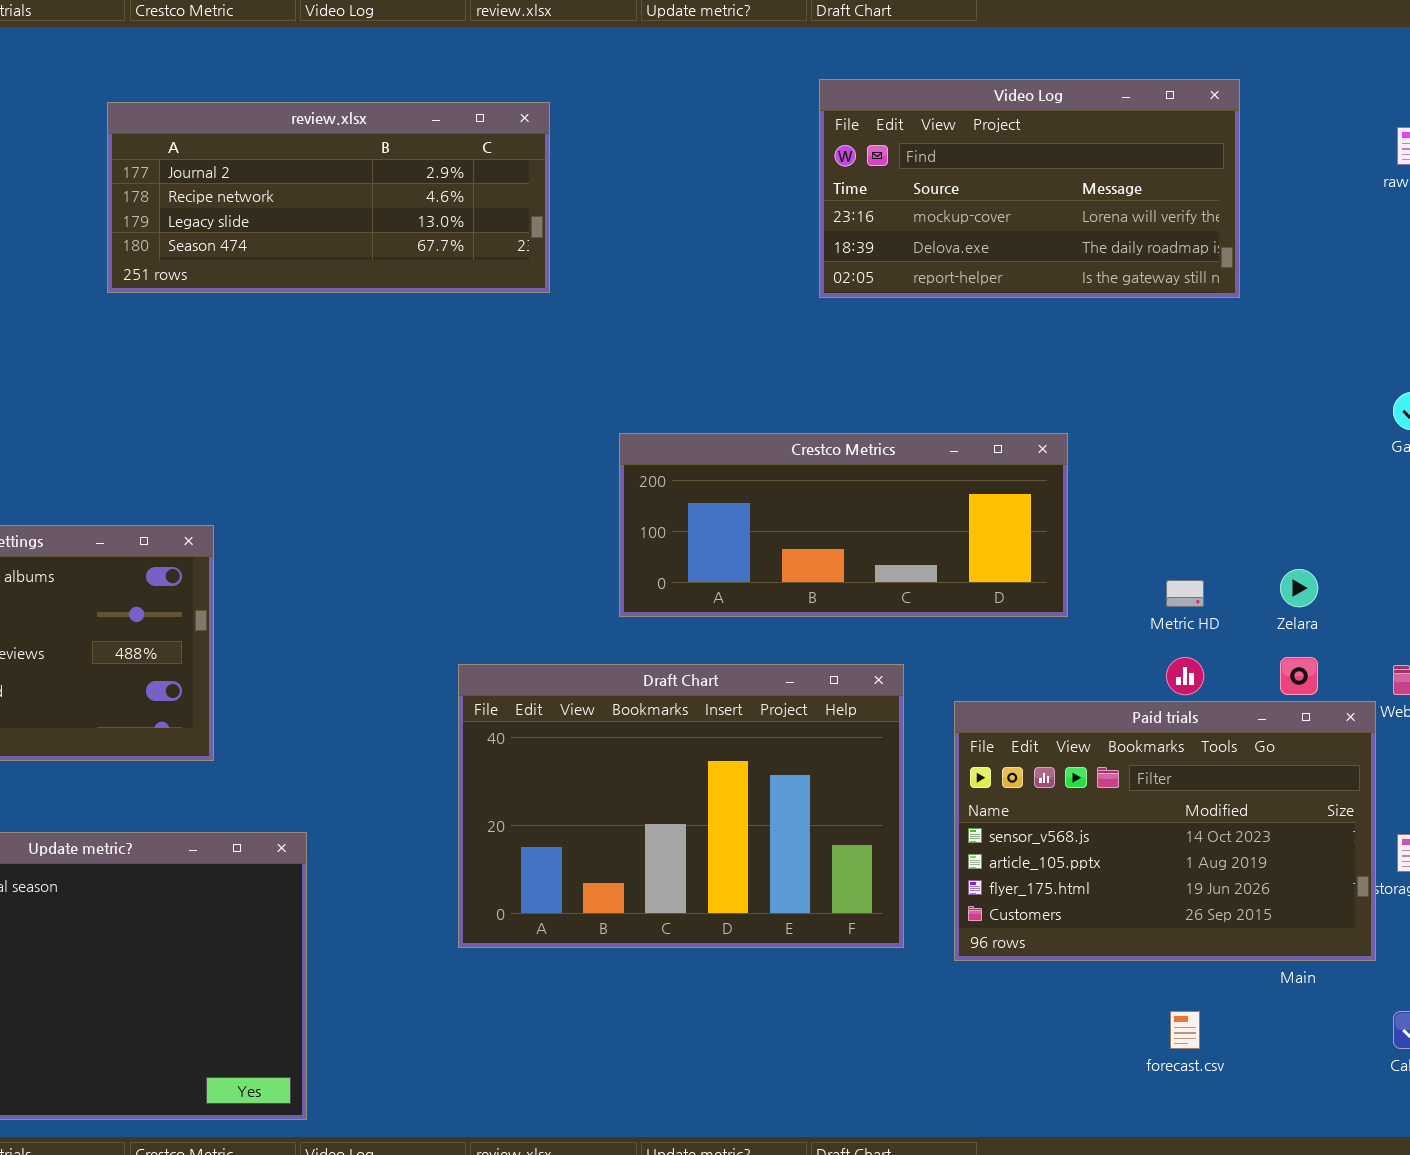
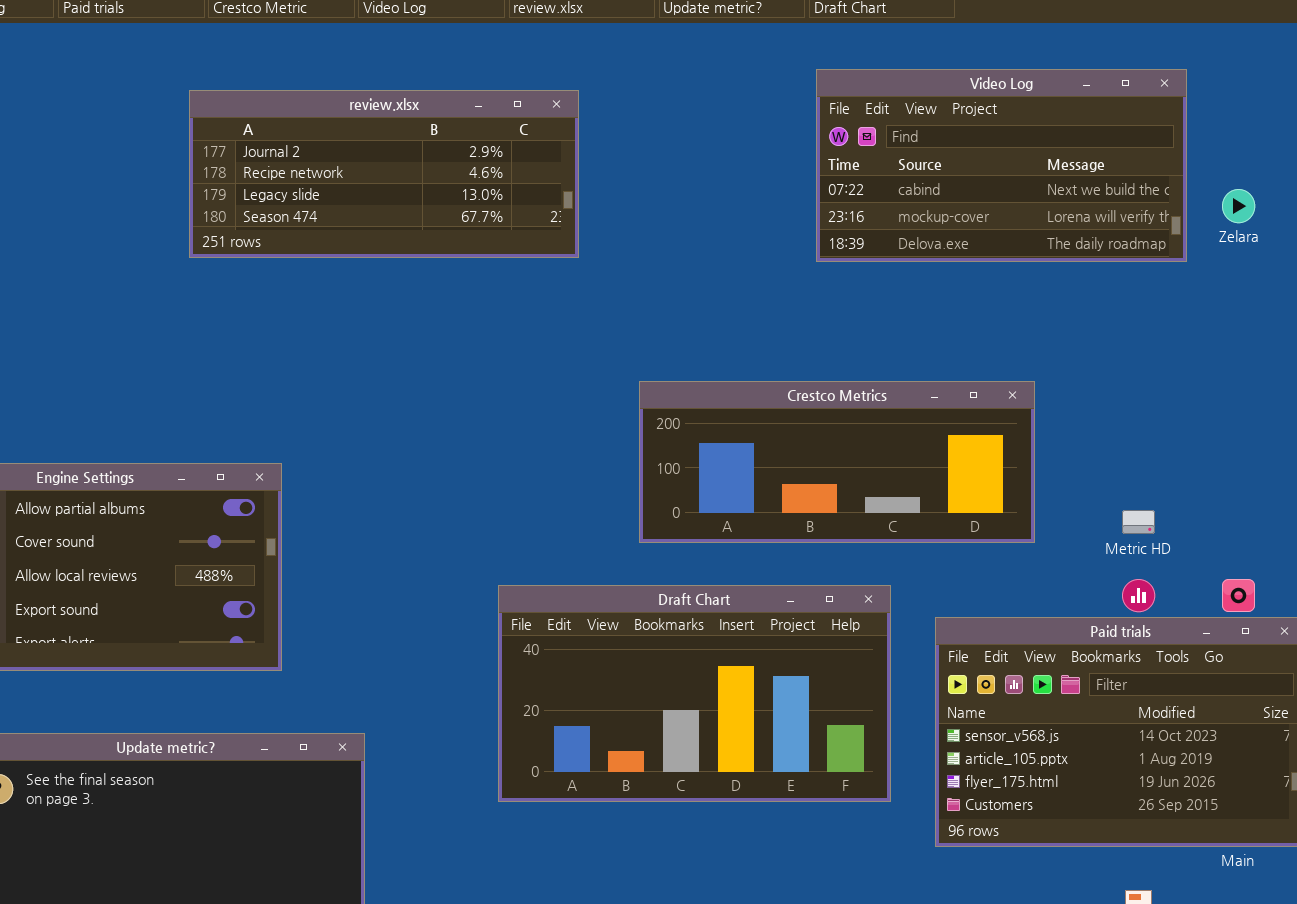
Video Log: [819,79,1240,298] -> [816,69,1187,262], scrolled up 1 row
Zelara: [1280,569,1318,607] -> [1222,189,1255,223], moved
Draft Chart: [458,664,904,948] -> [498,585,891,802], resized

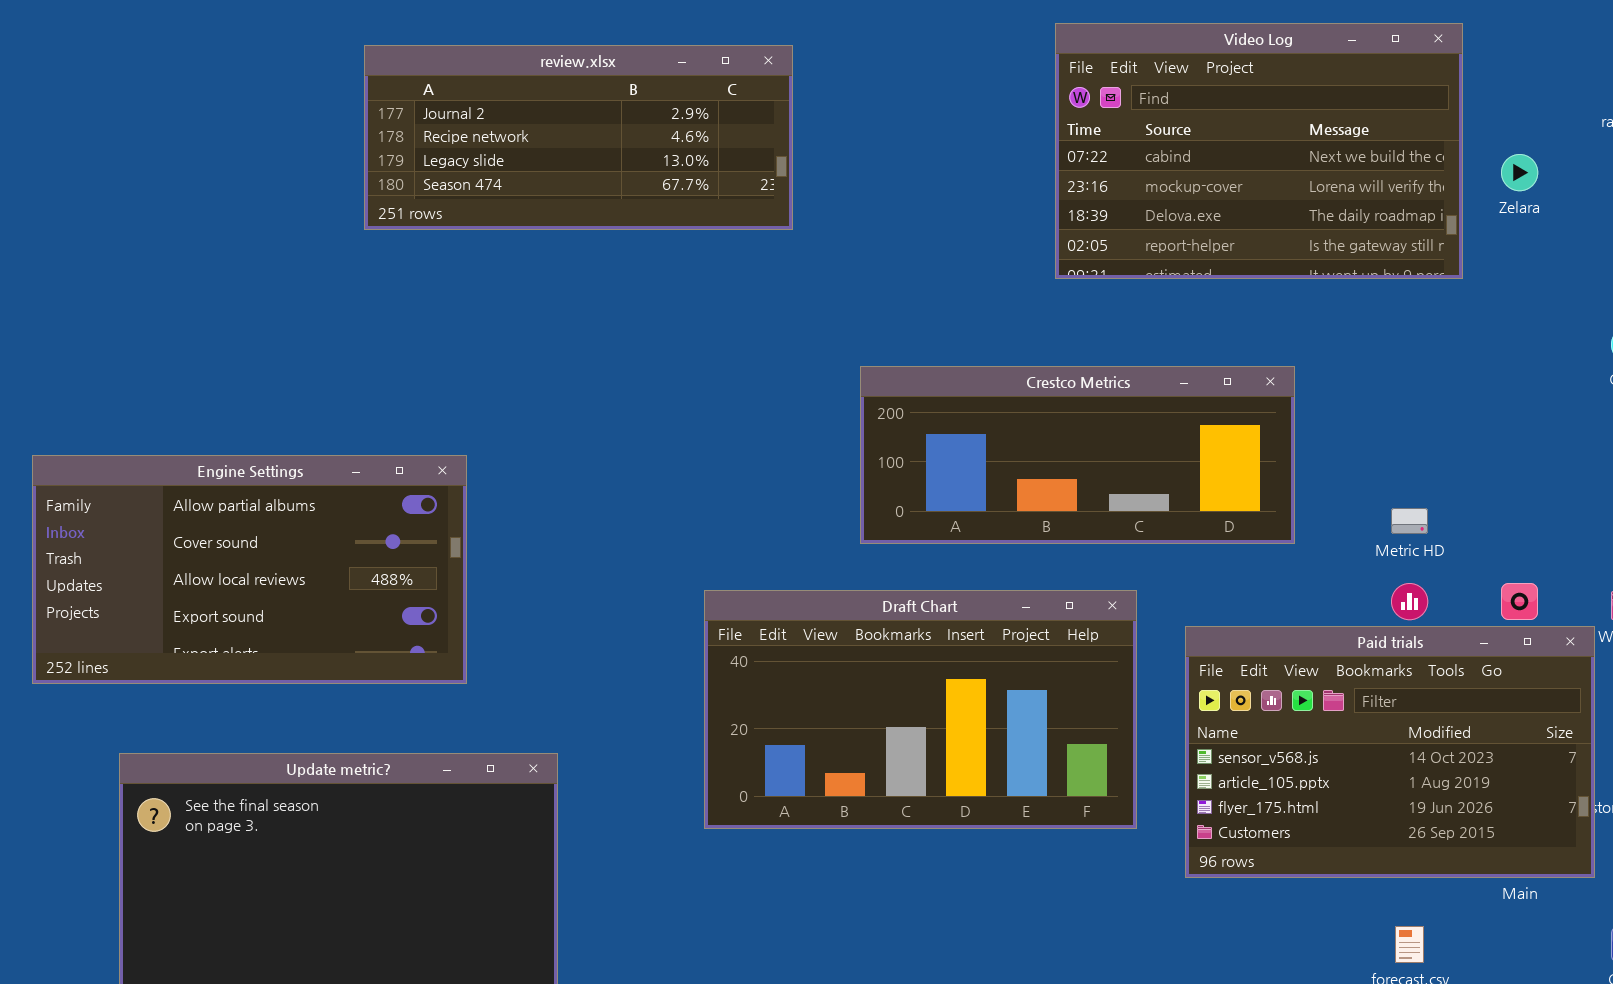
Video Log: [816,69,1187,262] -> [1055,23,1463,279], resized

